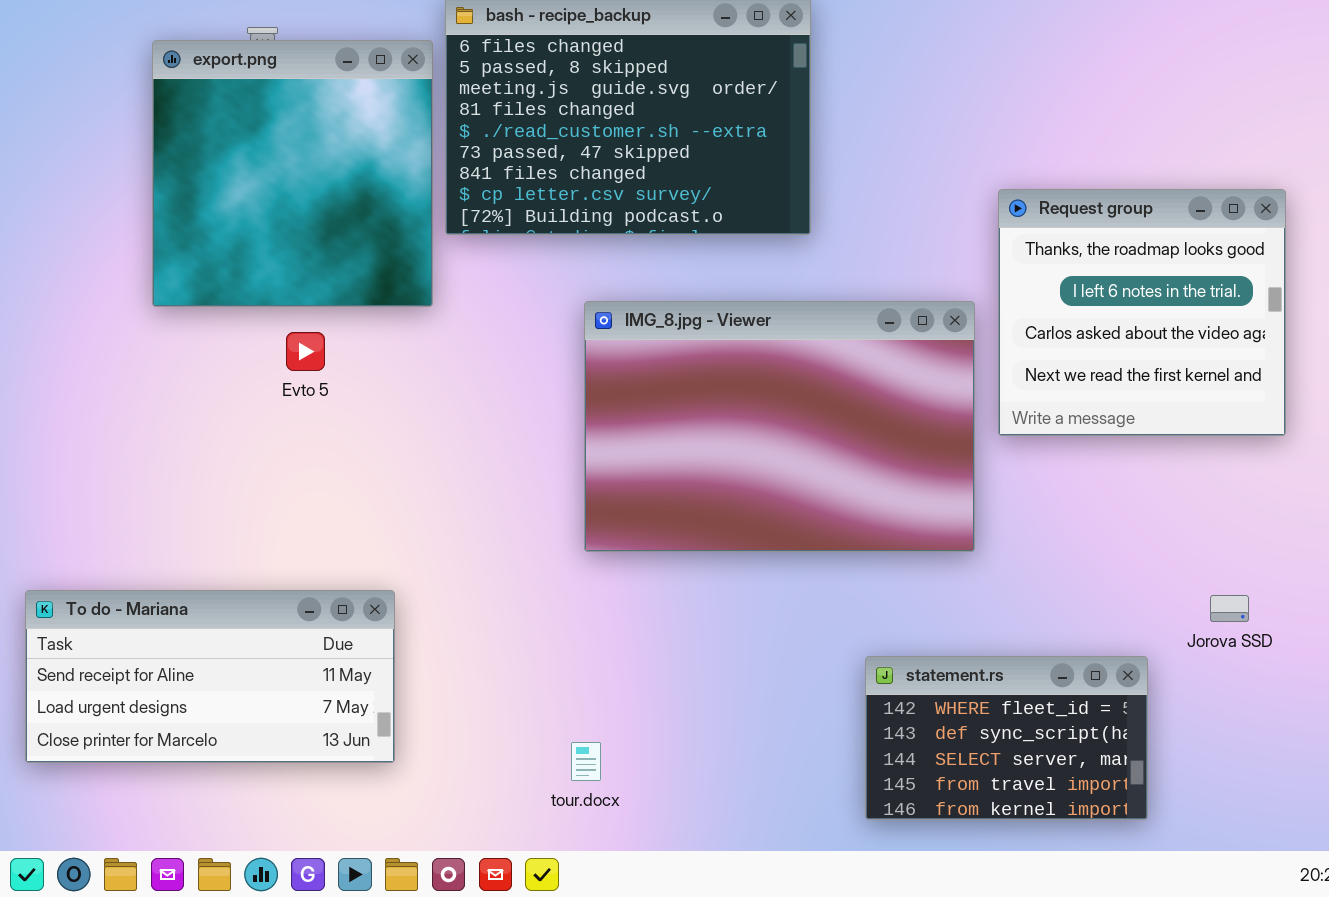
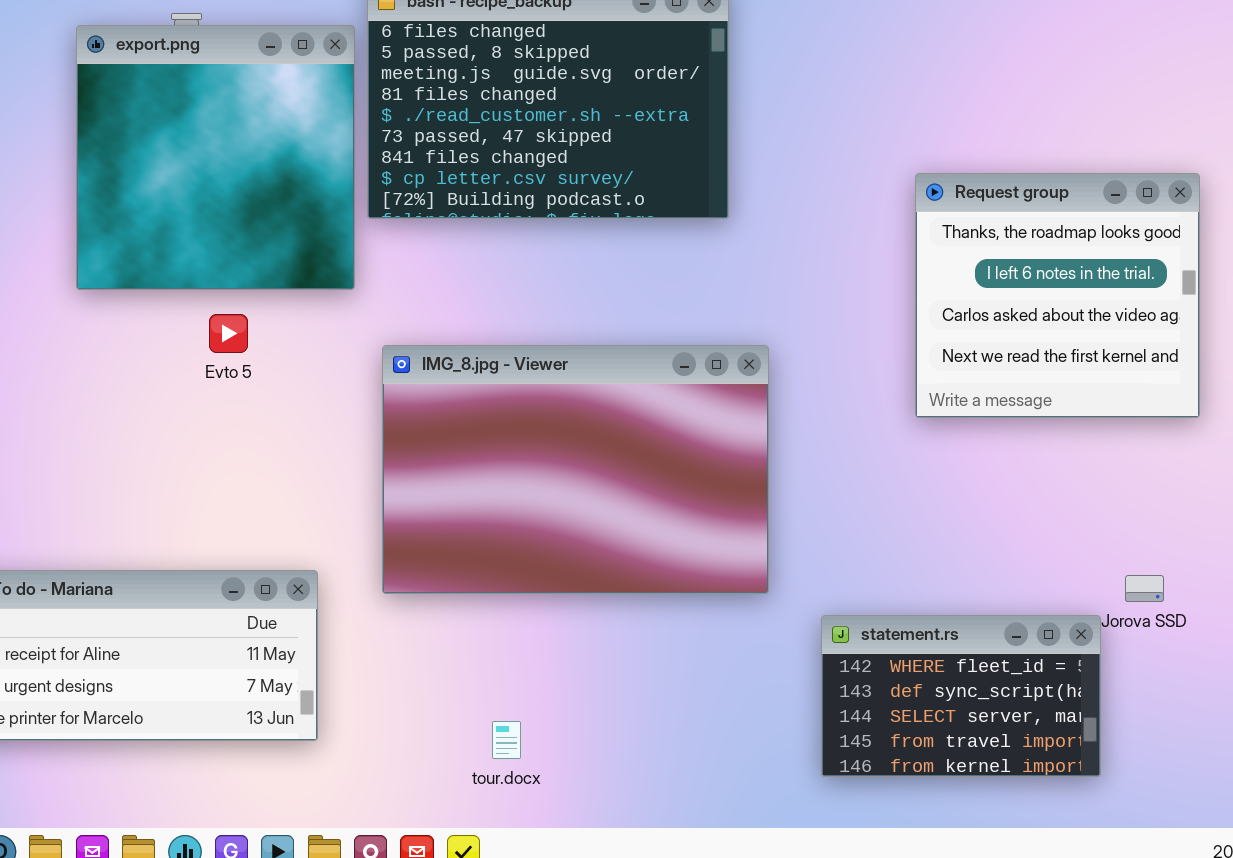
IMG_8.jpg - Viewer: [584,301,975,552] -> [382,345,769,594], moved
statement.rs: [865,656,1148,820] -> [821,615,1101,777], moved

